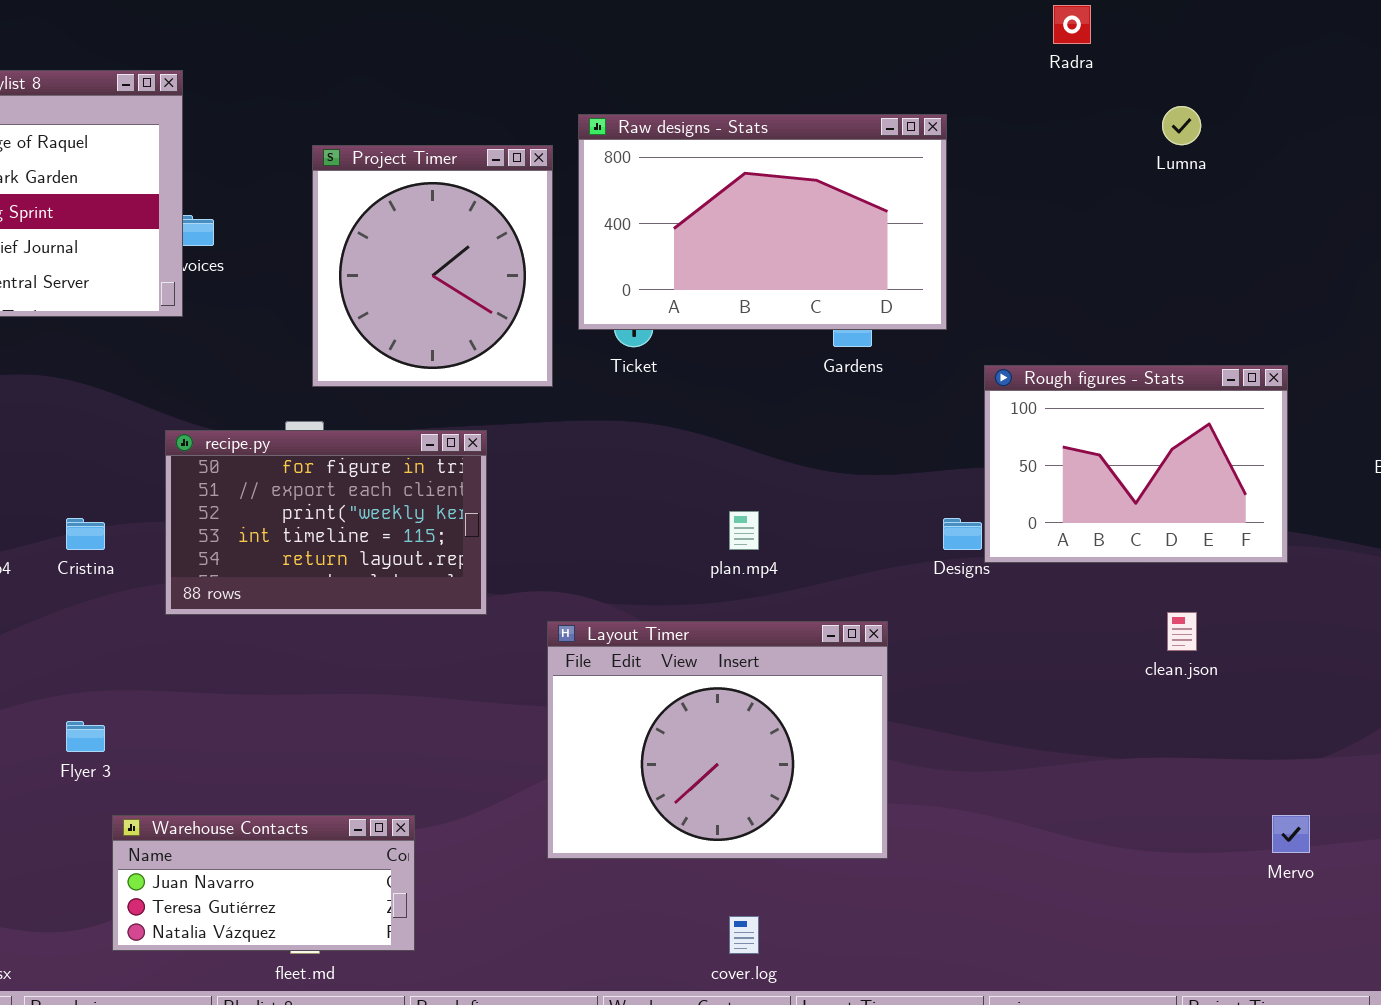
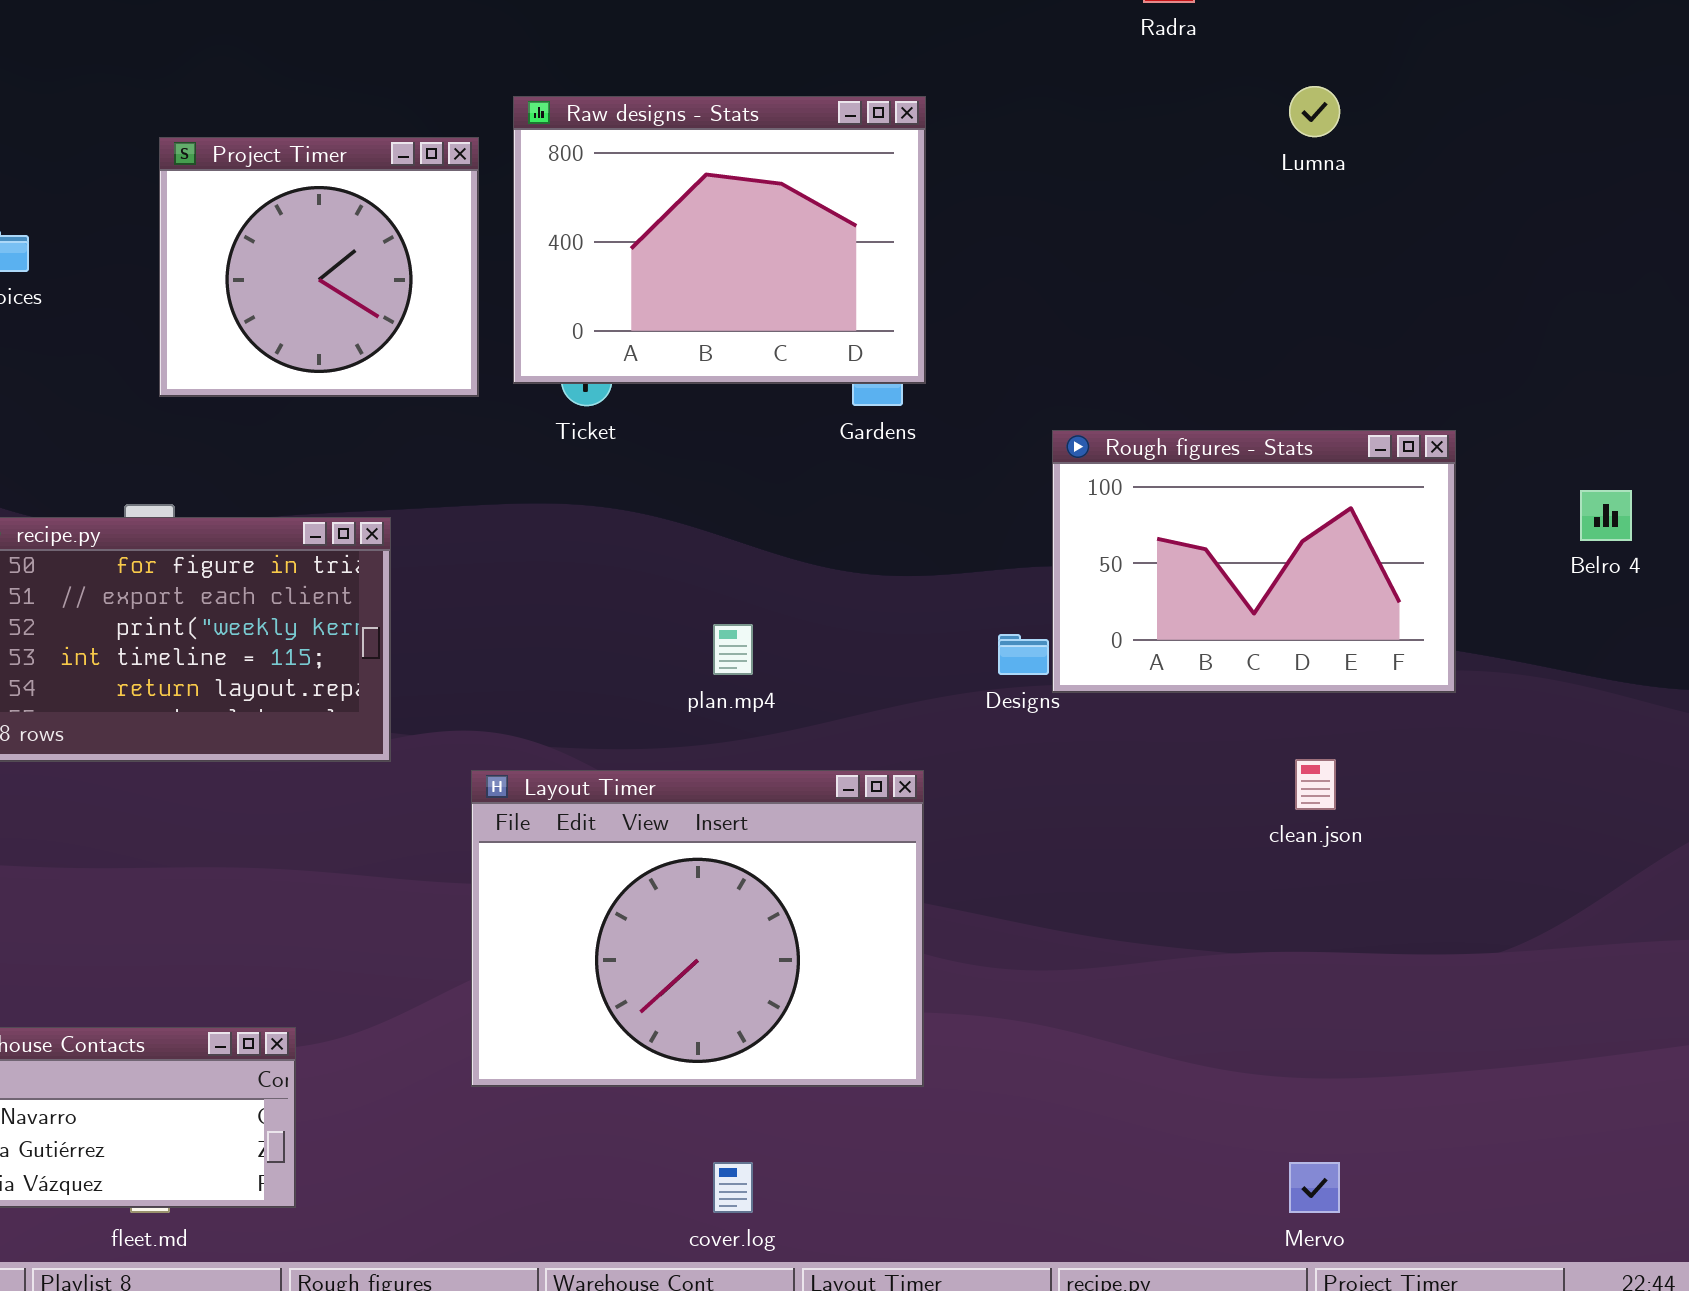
Raw designs - Stats: [578,114,947,330] -> [513,96,926,384], resized
Project Timer: [312,145,553,387] -> [159,137,479,397], resized
Mervo: [1272,815,1310,853] -> [1289,1162,1340,1213], moved

